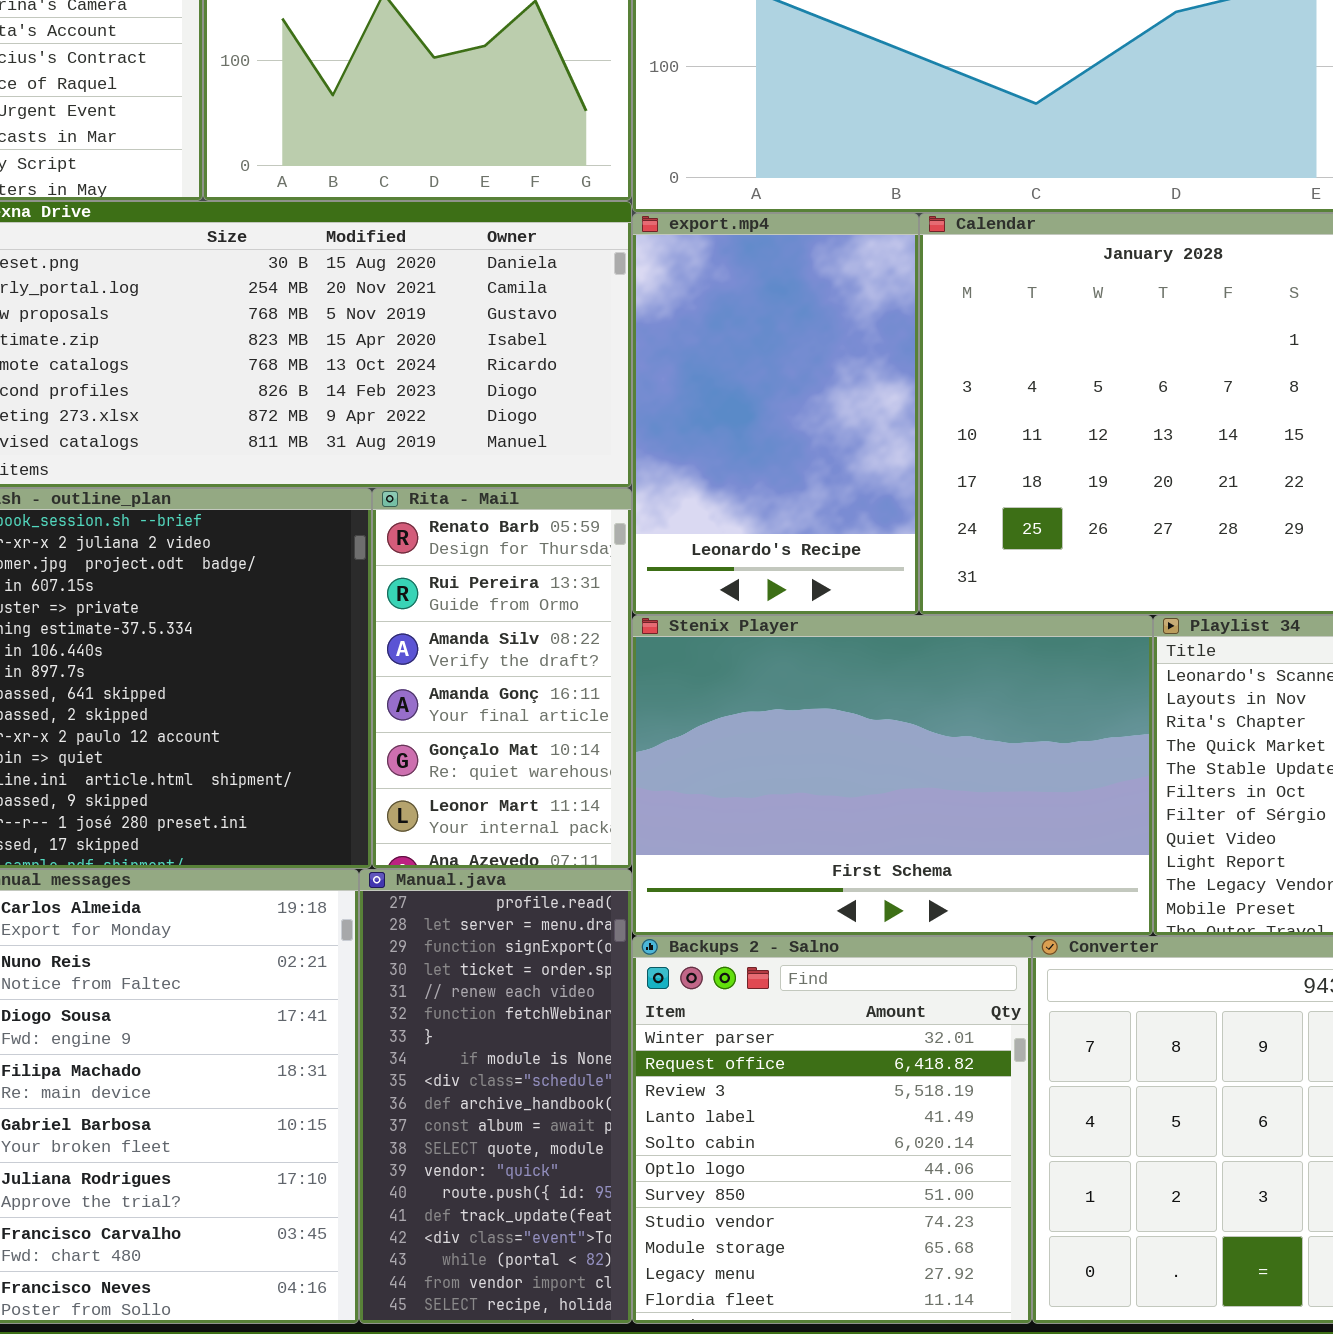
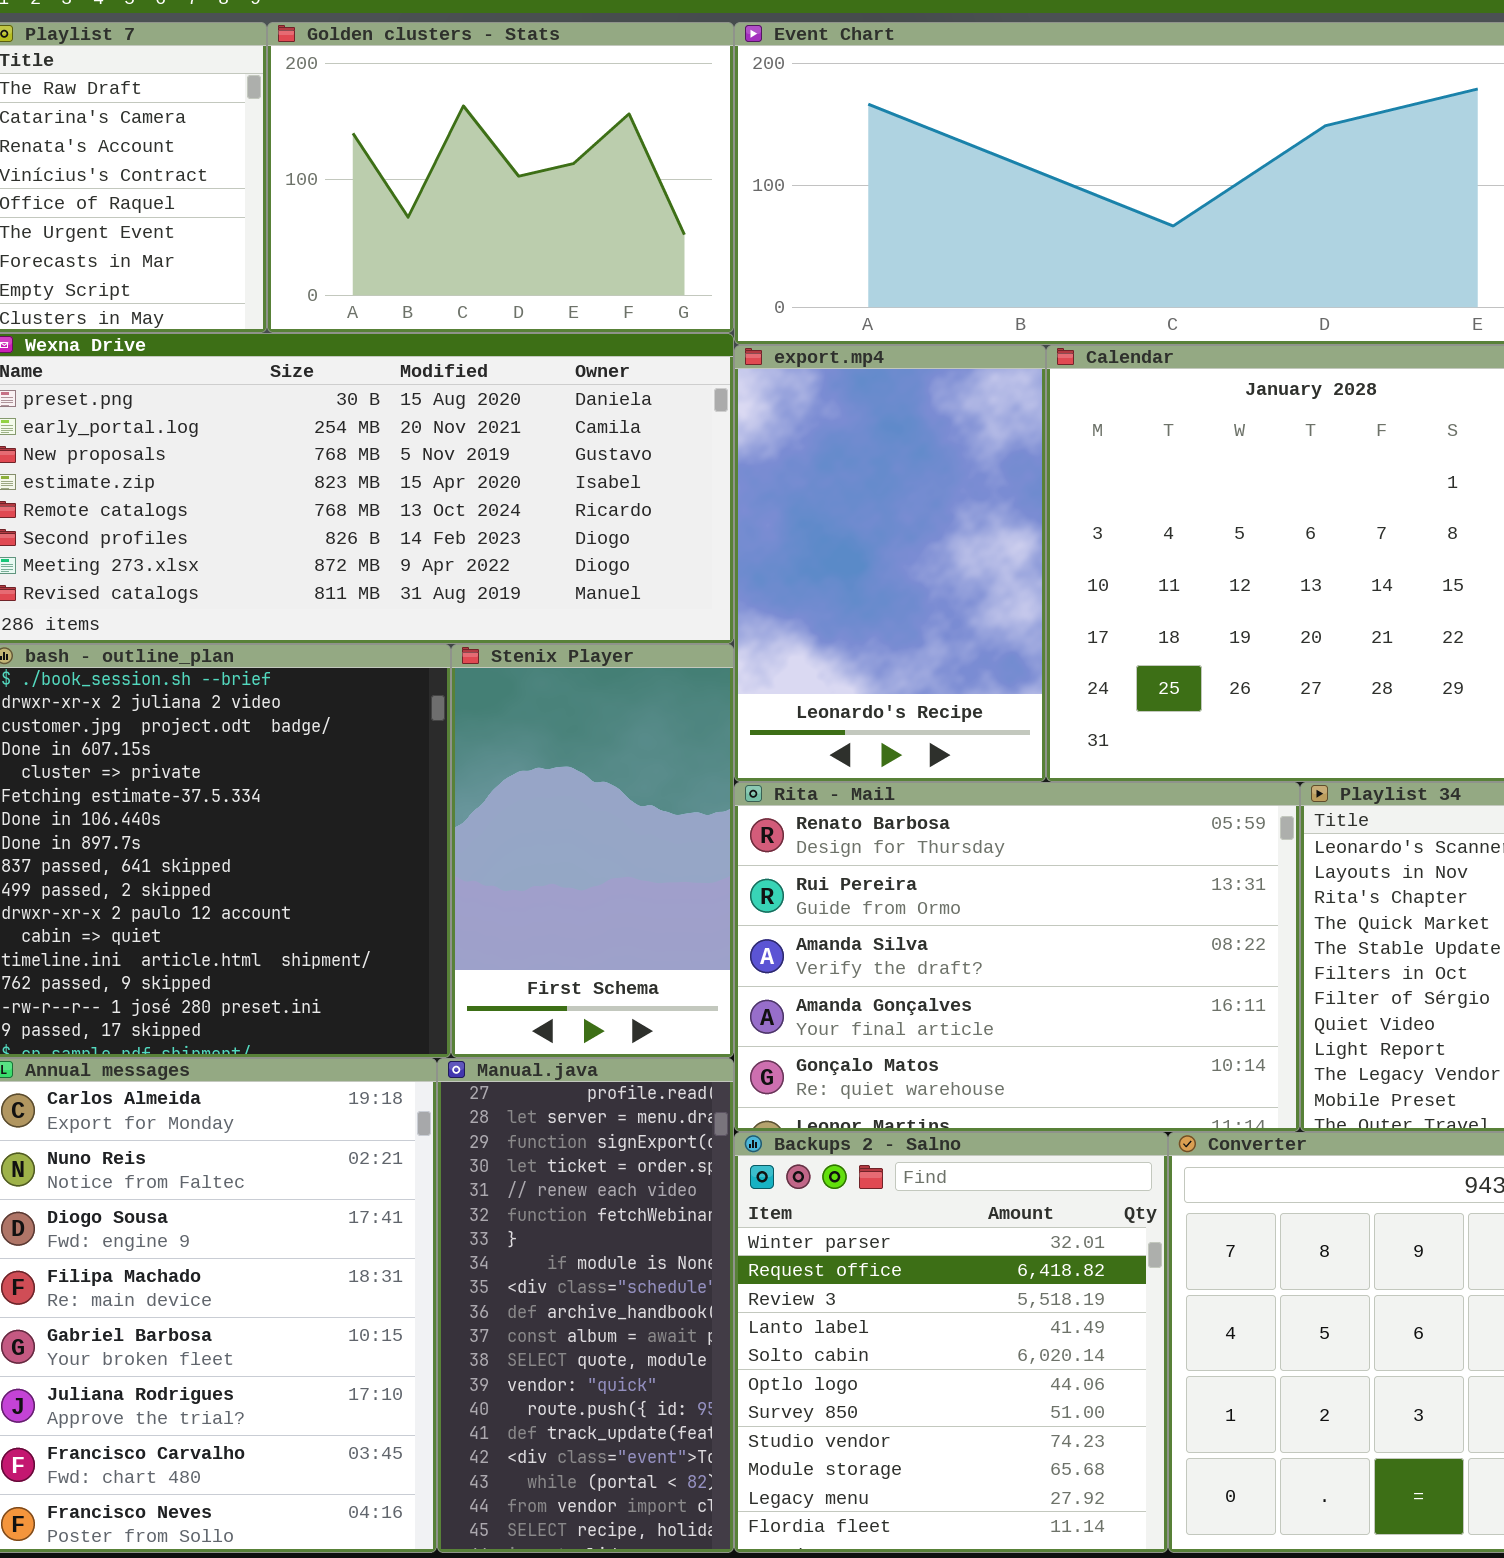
Rita - Mail: [372,488,632,869] -> [734,782,1300,1132], moved, resized
Stenix Player: [632,615,1153,936] -> [451,644,734,1058], moved, resized

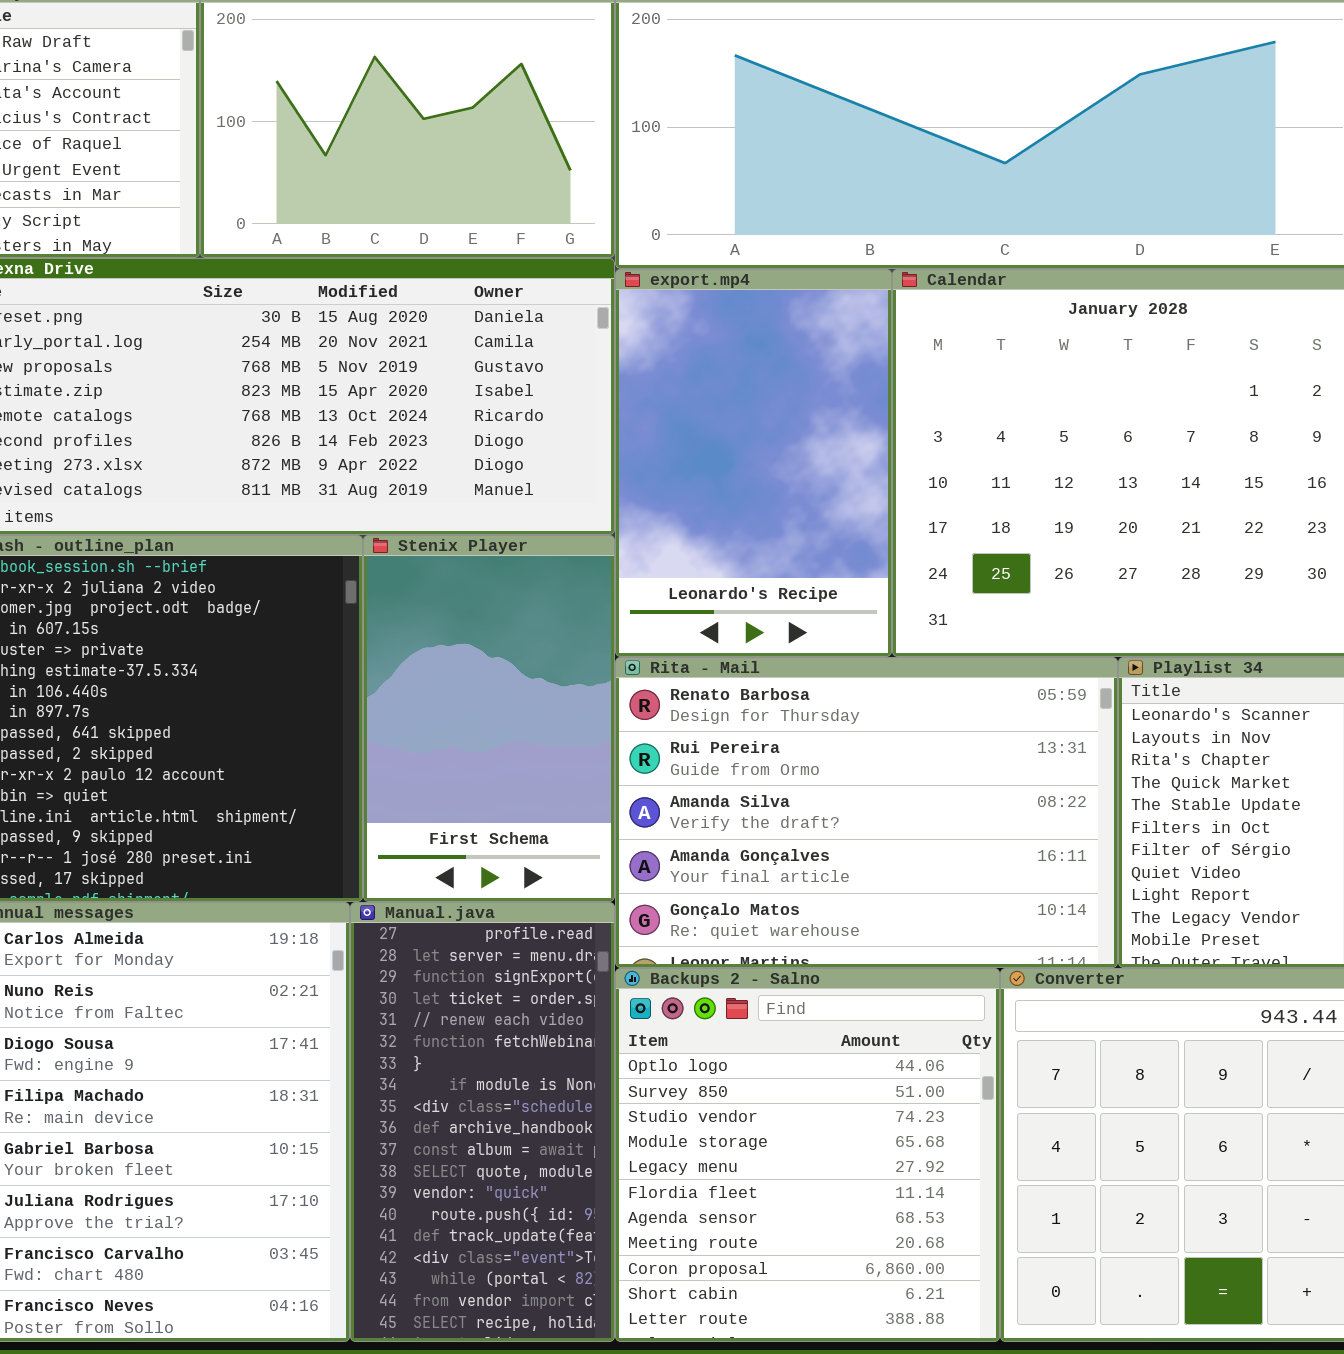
Backups 2 - Salno: [734,1132,1168,1553] -> [615,968,1000,1342], scrolled down 5 rows

